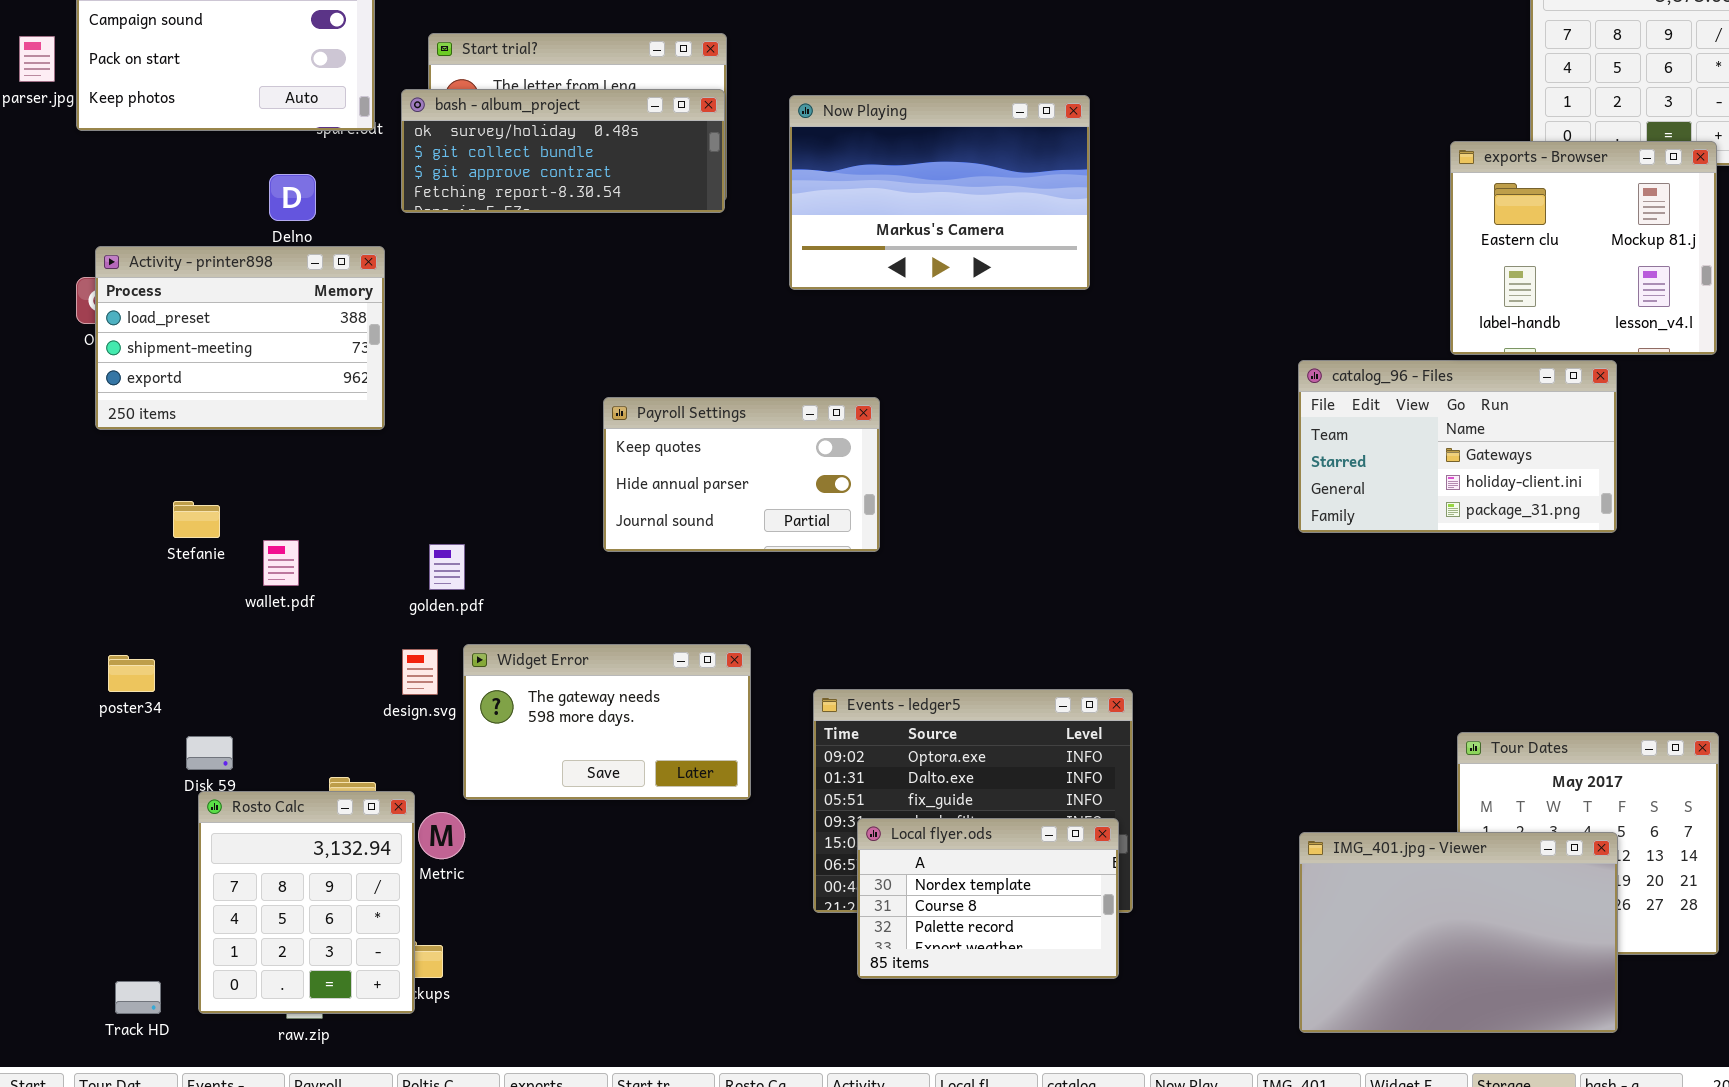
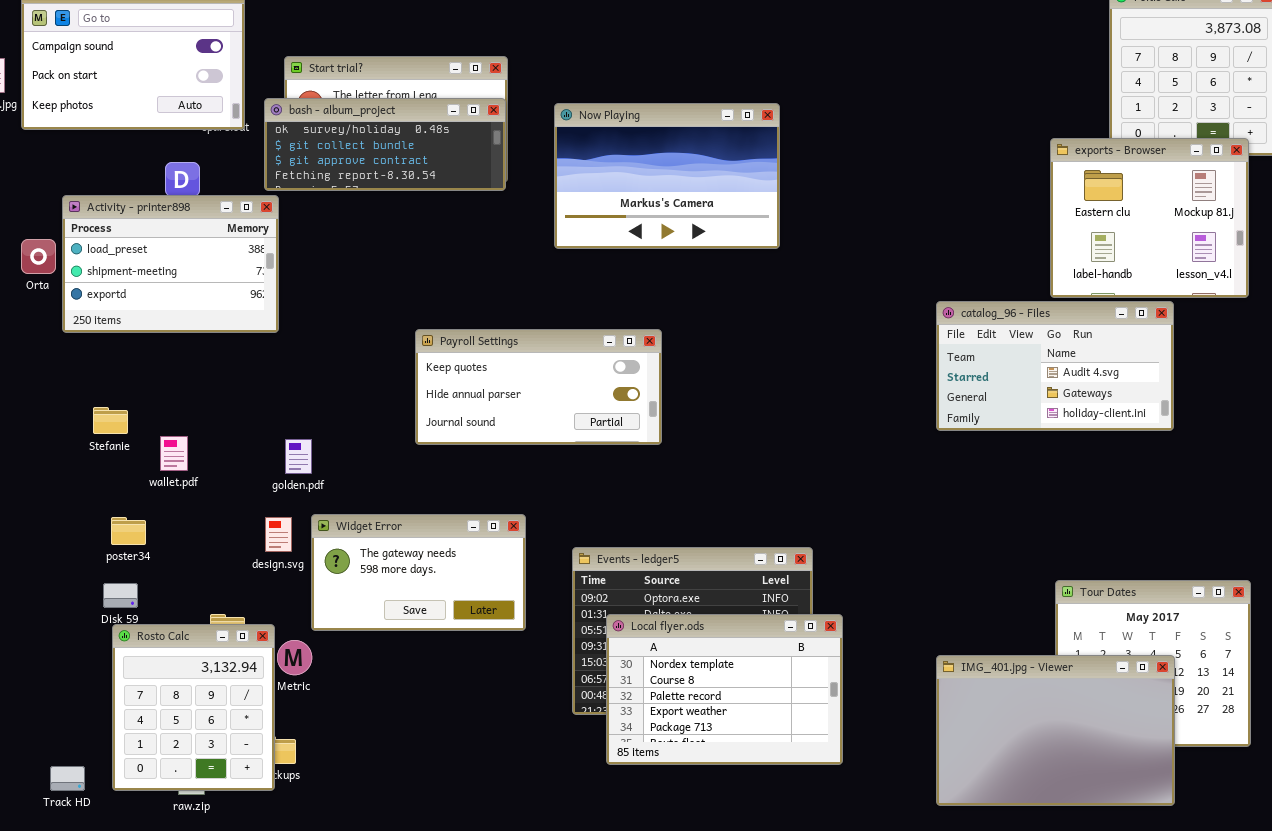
Activity - printer898: [95,246,385,430] -> [62,195,279,333], moved
catalog_96 - Files: [1298,360,1617,533] -> [936,301,1174,431], scrolled up 1 row
Payroll Settings: [603,397,880,552] -> [415,329,662,445], resized
poster34: [108,655,155,692] -> [111,517,146,545], moved
Local flyer.ods: [857,818,1119,979] -> [606,614,843,765], resized

